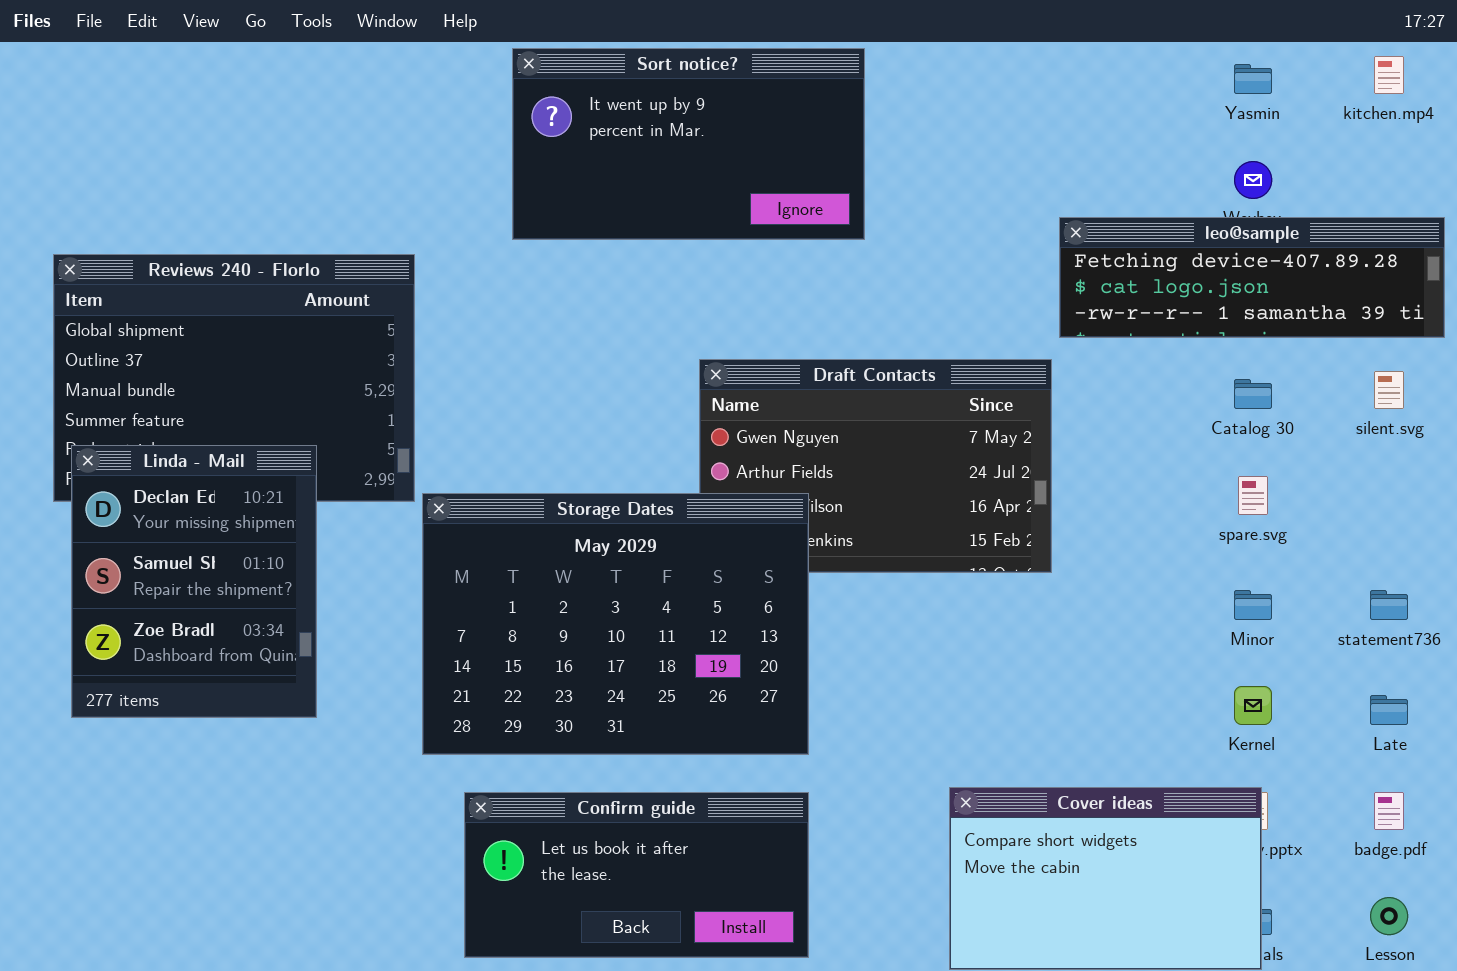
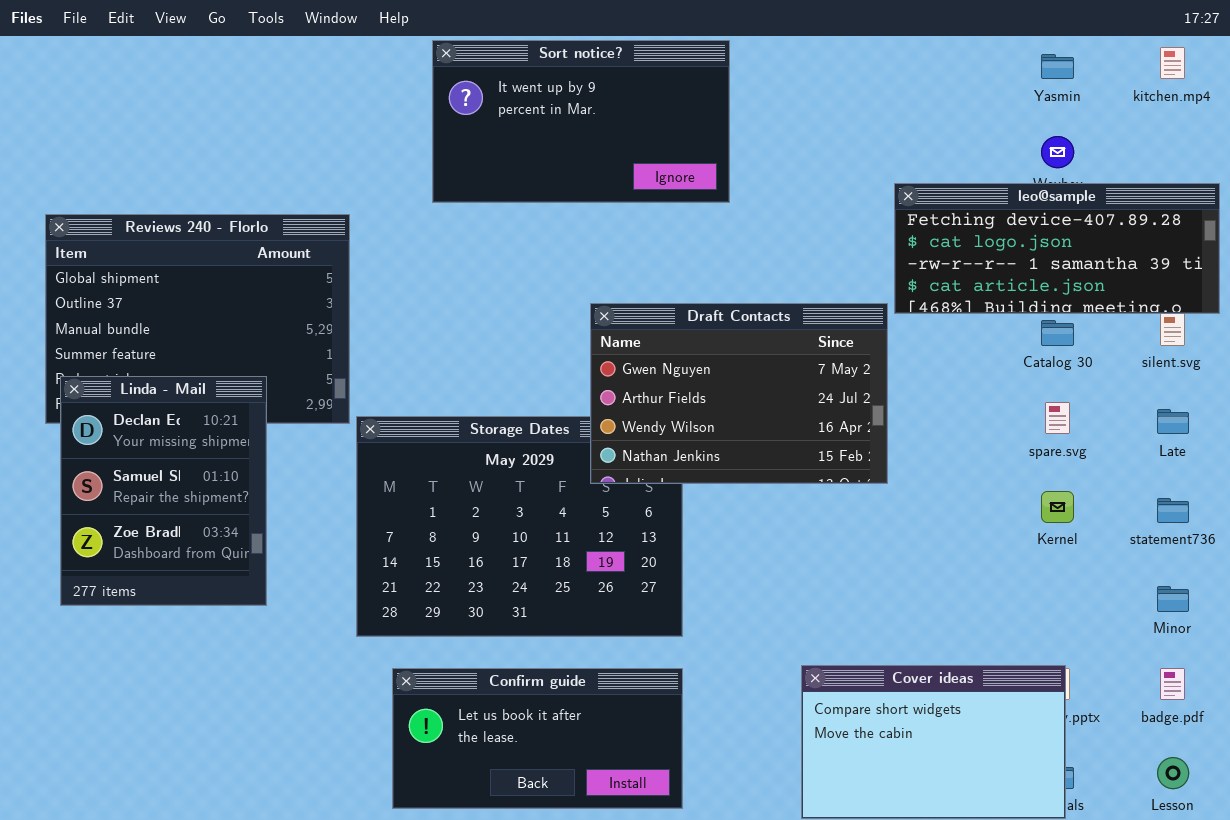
leo@sample: [1059,217,1445,338] -> [894,183,1220,314], resized
Draft Contacts: [699,359,1052,573] -> [590,303,888,484], raised
Minor: [1234,590,1272,620] -> [1157,586,1189,612], moved
Kernel: [1234,686,1272,725] -> [1041,491,1074,523], moved
Late: [1370,695,1408,725] -> [1157,409,1189,434], moved

